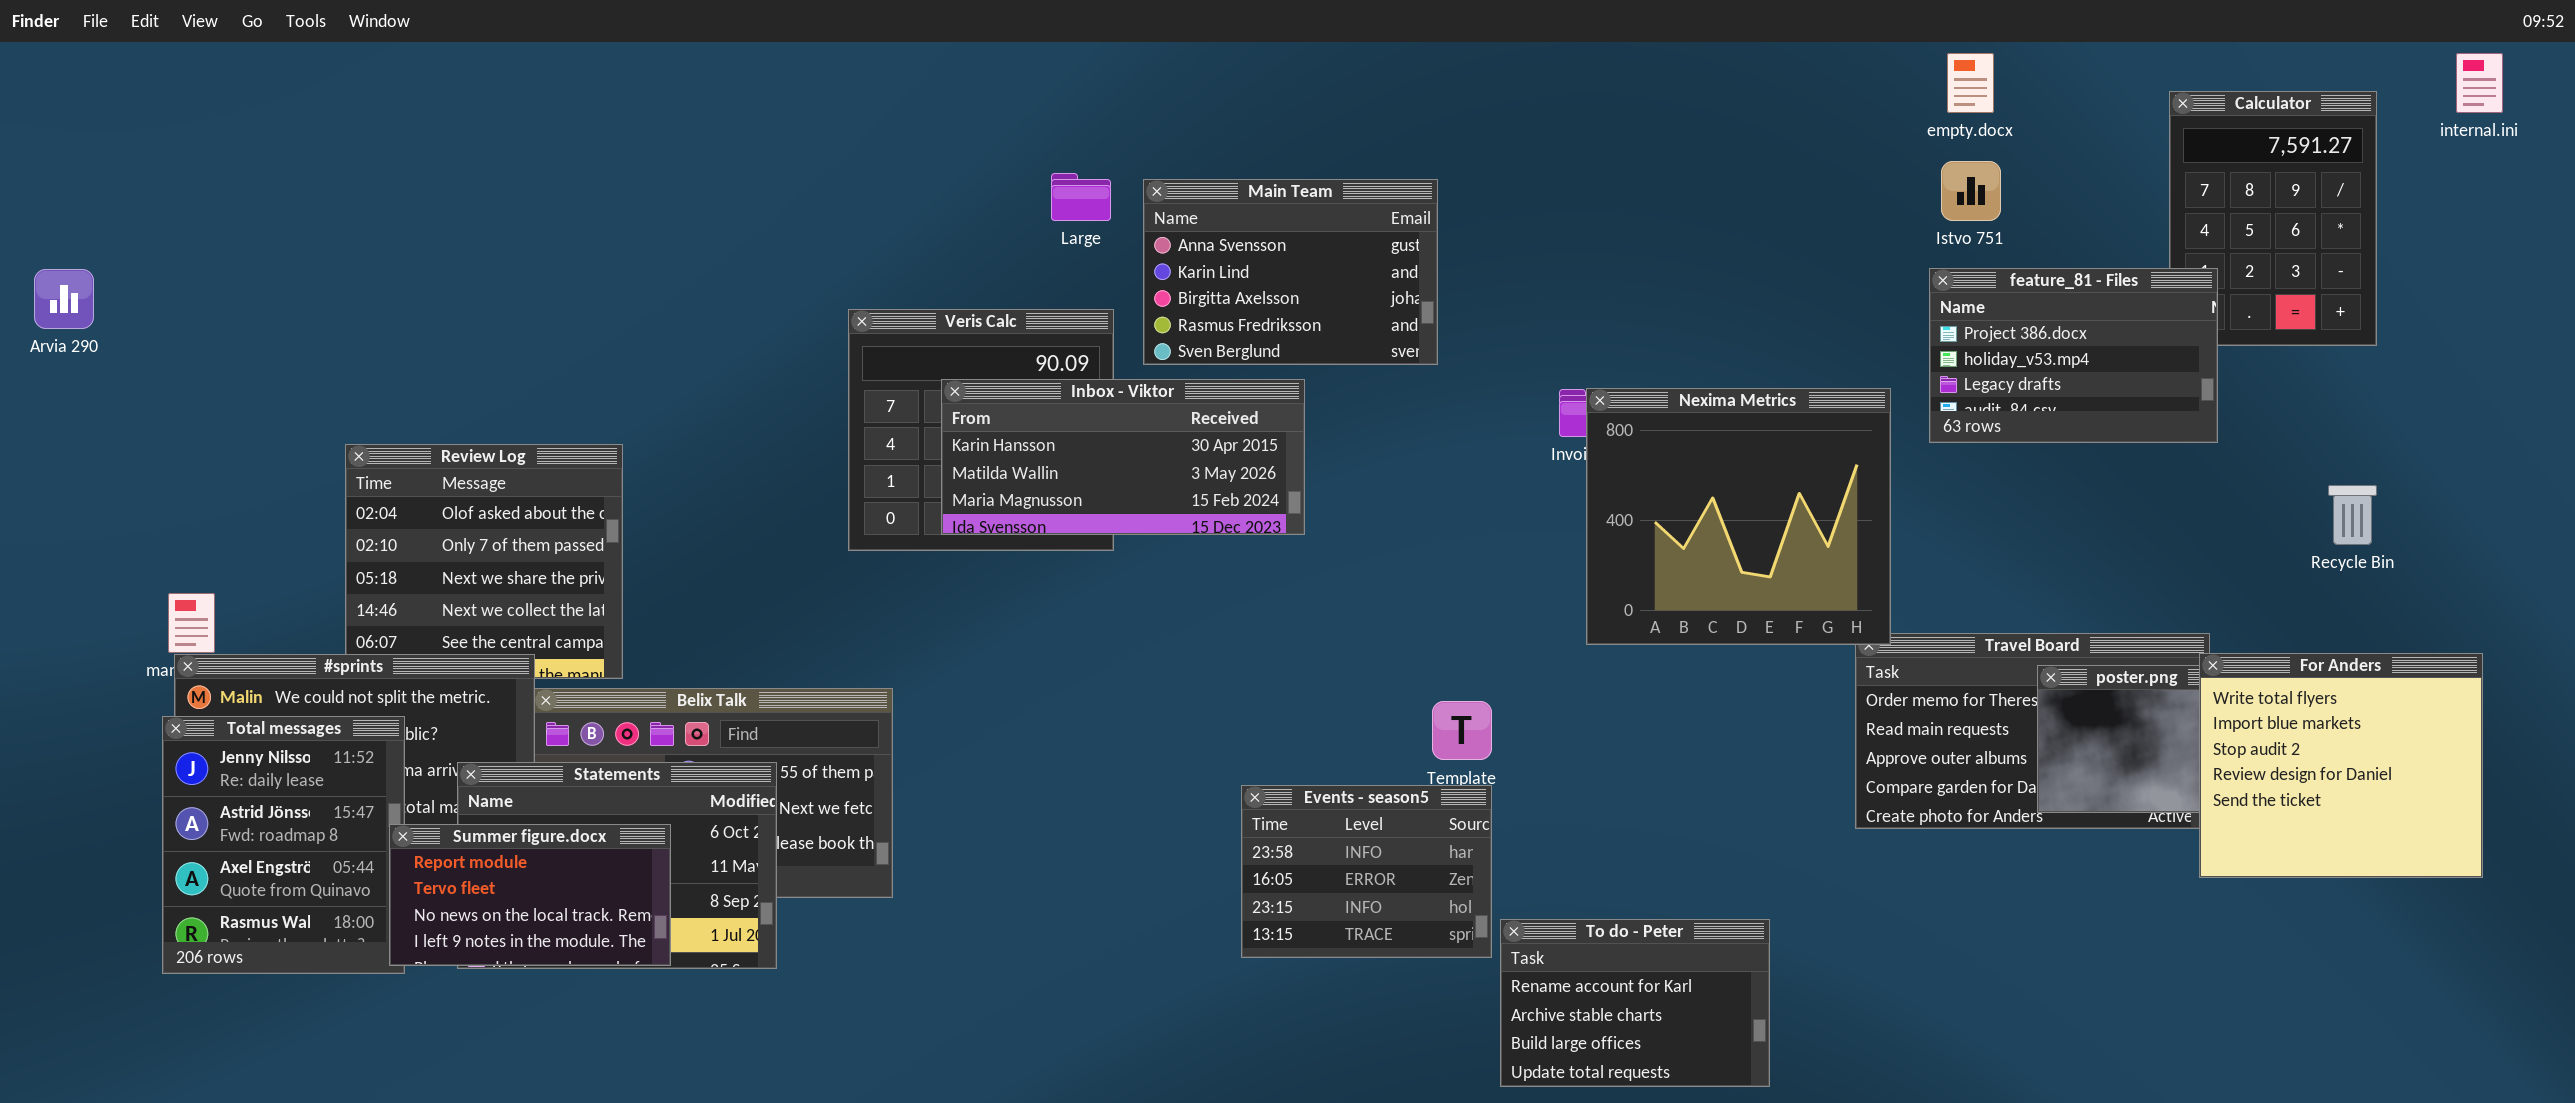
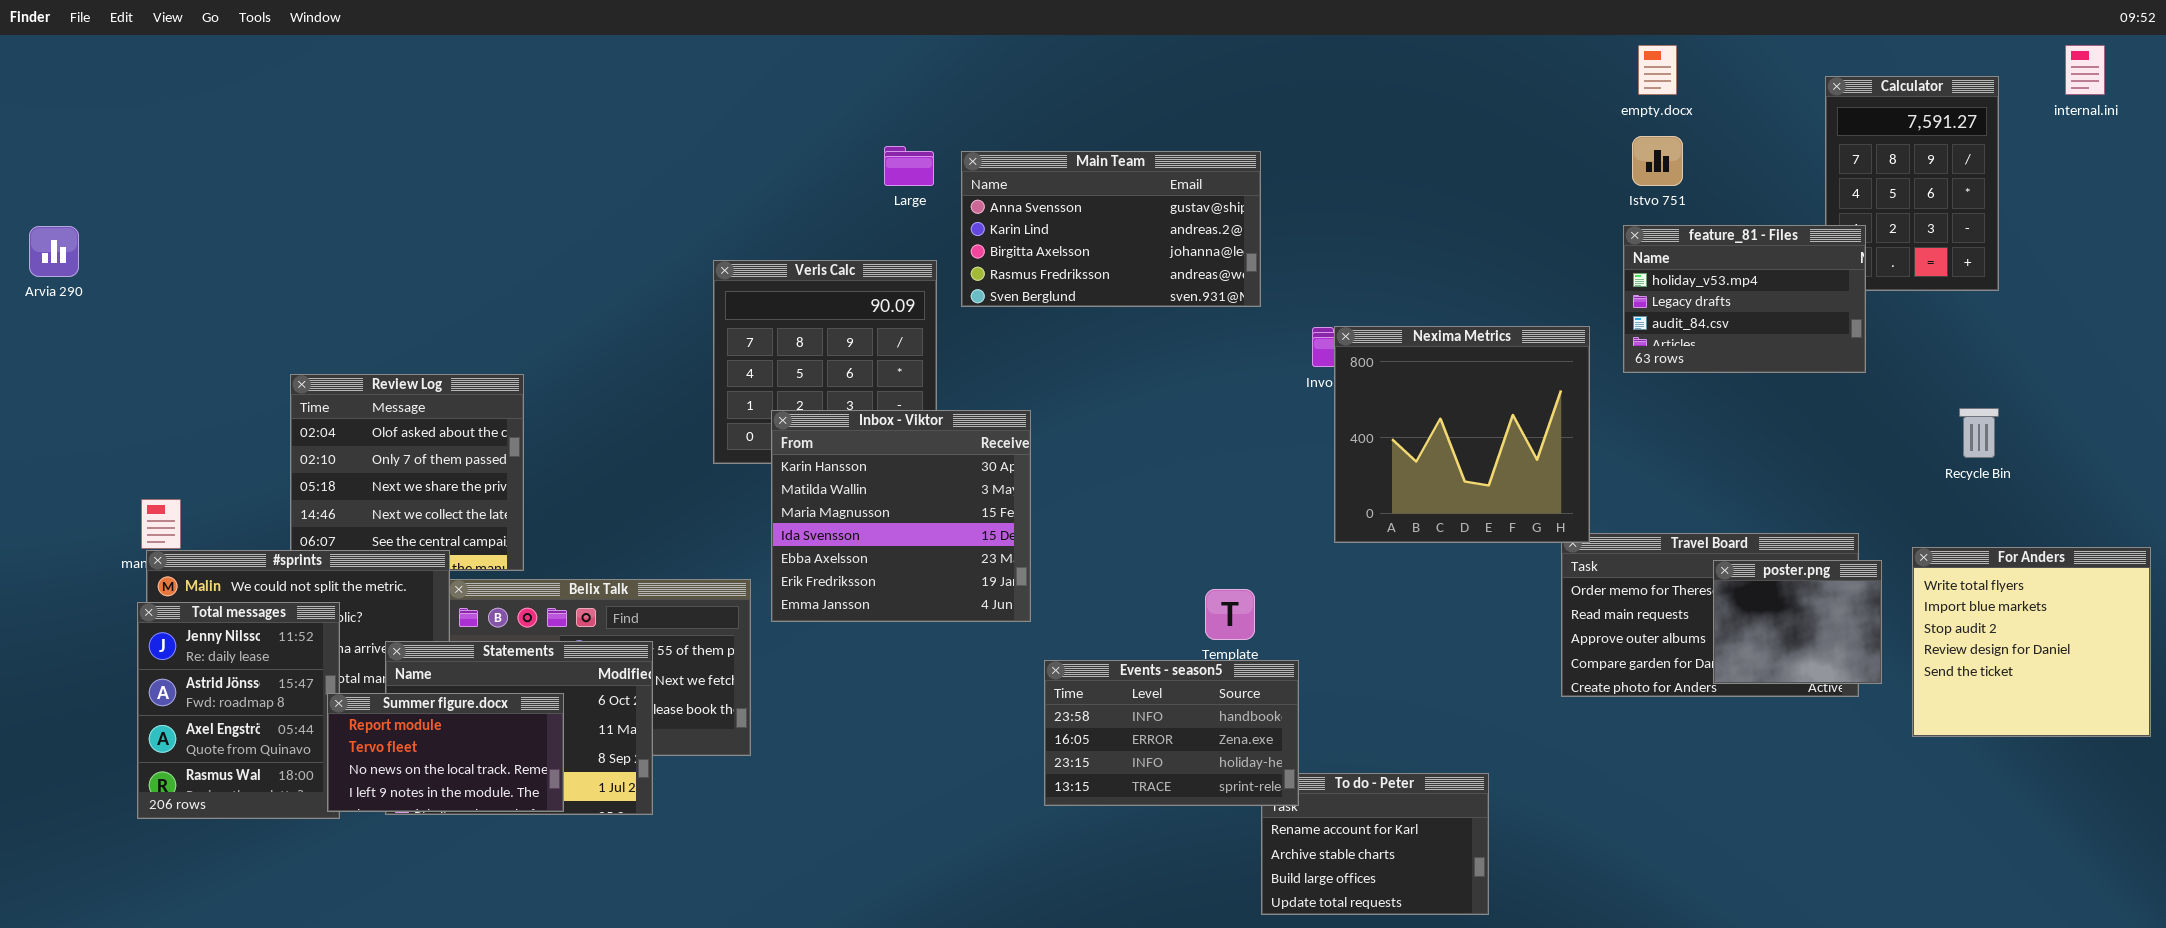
Main Team: [1143,179,1438,365] -> [961,151,1261,307], resized
feature_81 - Files: [1929,268,2218,443] -> [1623,225,1866,373], scrolled down 1 row
Inbox - Viktor: [941,379,1305,535] -> [771,410,1031,622], moved, resized
For Anders: [2199,653,2483,878] -> [1912,547,2151,737], moved
Events - season5: [1241,785,1492,958] -> [1044,660,1299,806], resized

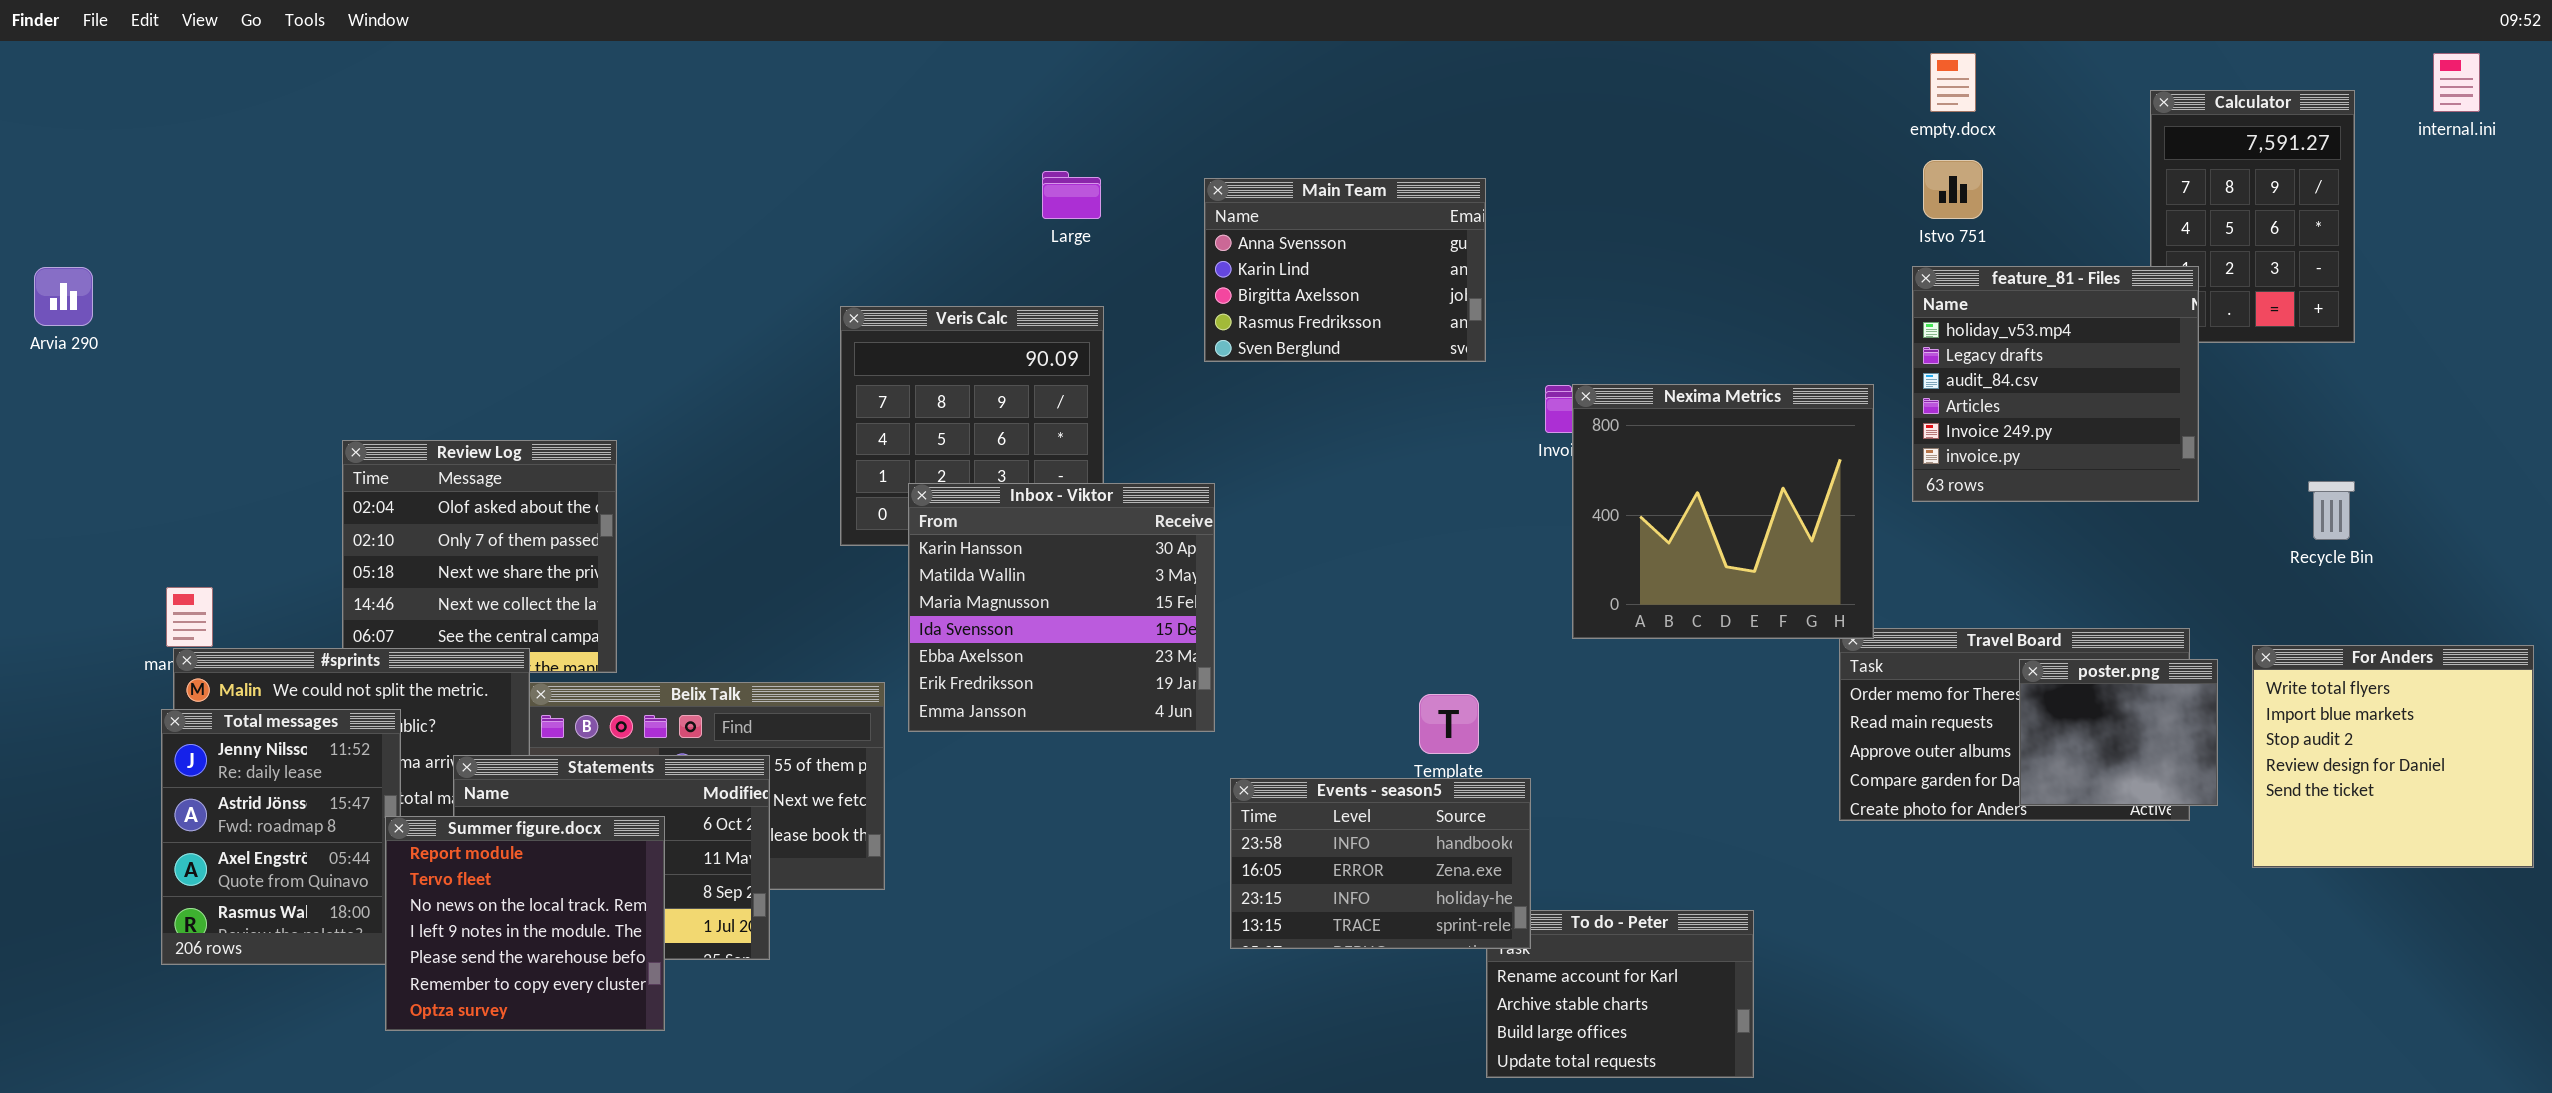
Main Team: [961,151,1261,307] -> [1204,178,1486,362], resized
feature_81 - Files: [1623,225,1866,373] -> [1912,266,2199,502], resized
Summer figure.docx: [327,693,564,812] -> [385,816,665,1031], resized

